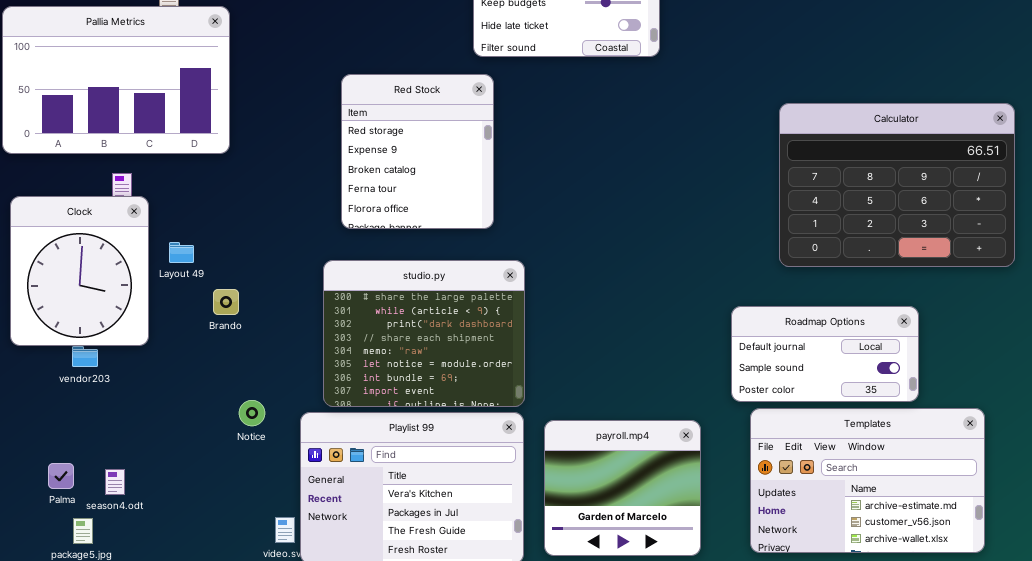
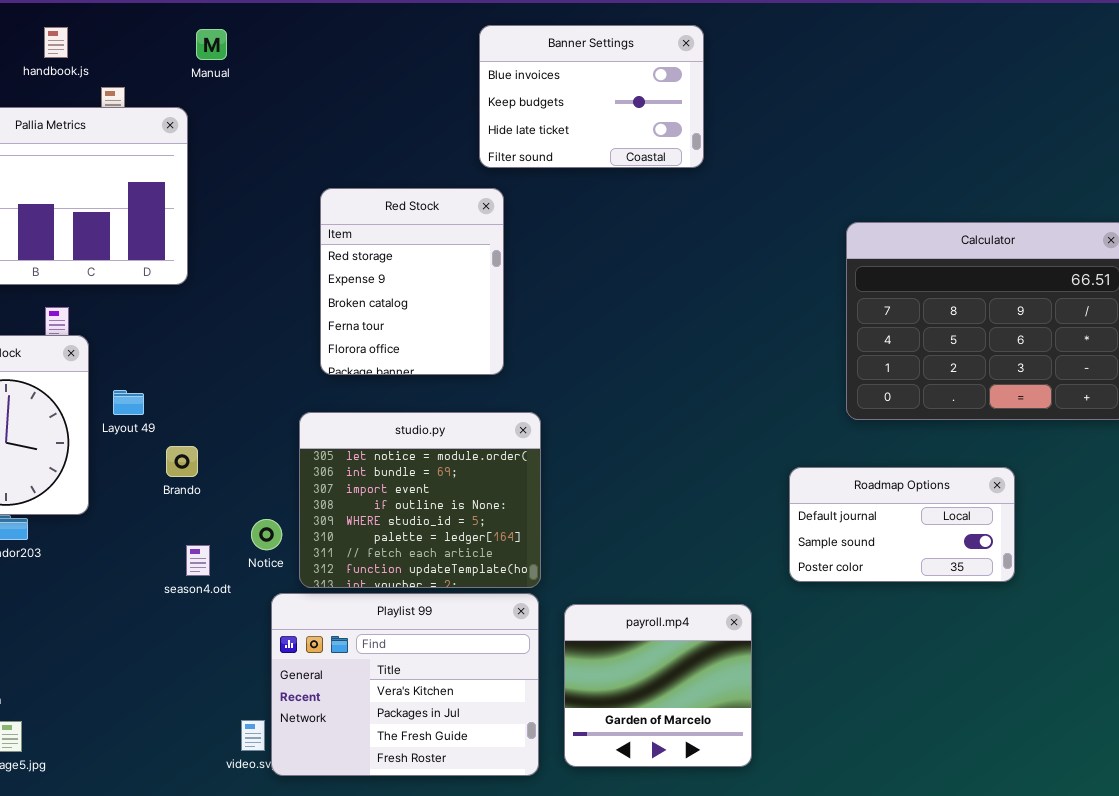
studio.py: [323,260,525,407] -> [299,412,541,588], scrolled down 5 rows
Notice: [239,400,265,426] -> [251,519,282,550], moved
Templates: [750,408,985,553] -> none, closed
season4.odt: [105,469,125,495] -> [186,545,210,576], moved

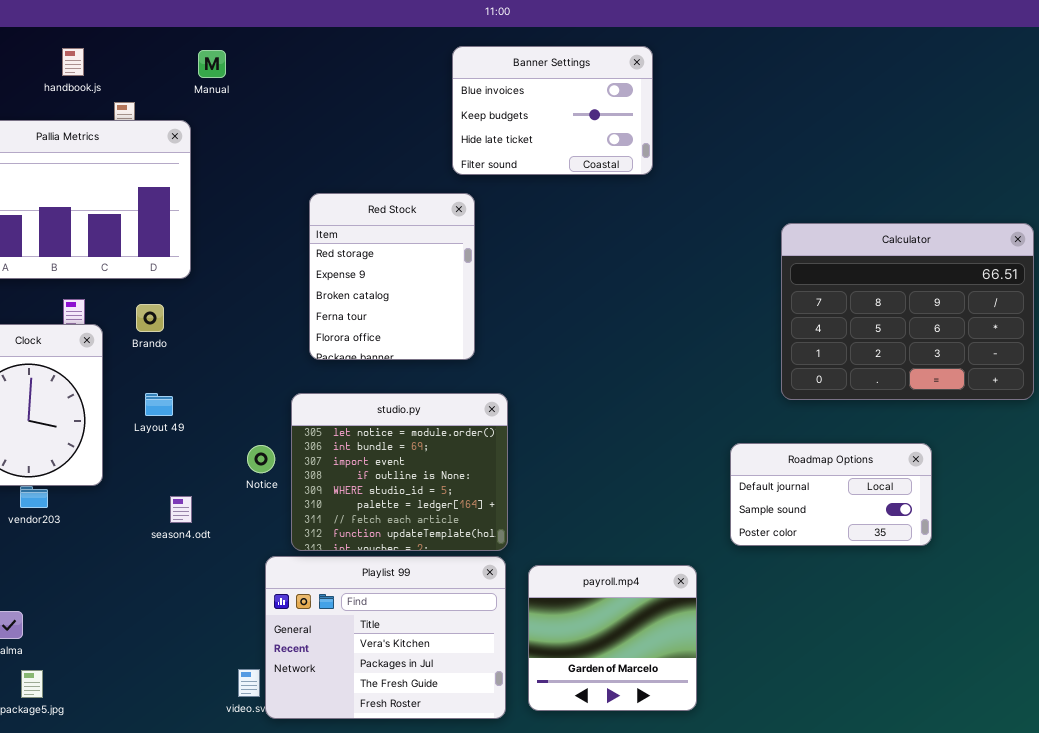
Layout 49: [113,390,144,415] -> [145,393,173,416], moved
Brando: [166,446,198,477] -> [136,304,164,332], moved
Notice: [251,519,282,550] -> [247,445,275,473], moved
season4.odt: [186,545,210,576] -> [170,496,192,523], moved

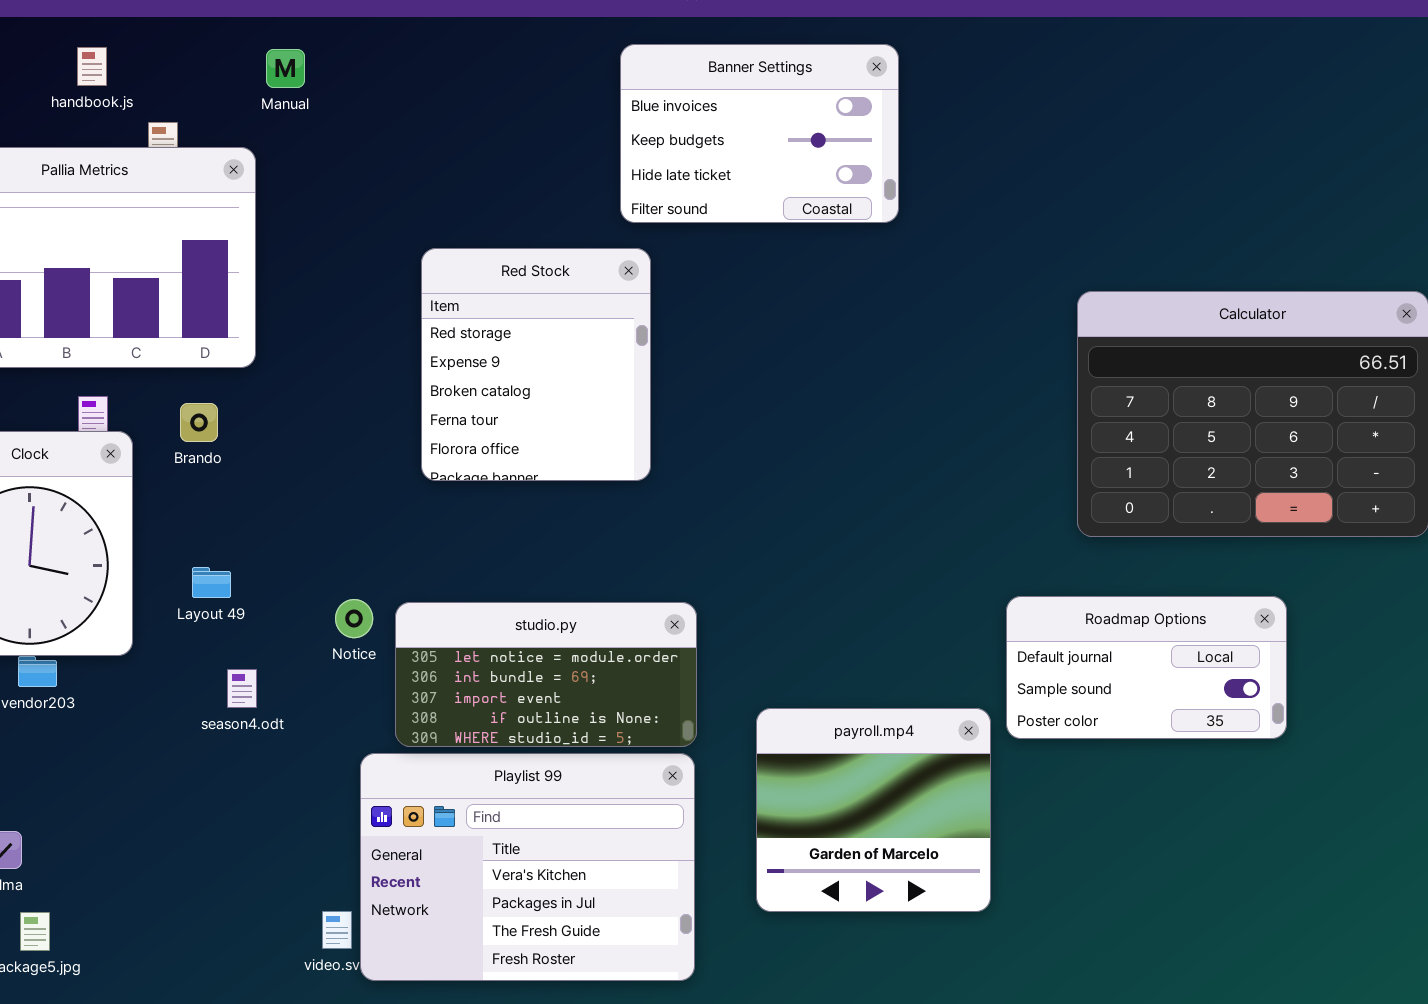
Layout 49: [145,393,173,416] -> [192,567,231,598], moved
studio.py: [291,393,508,551] -> [395,602,697,747], resized
payroll.mp4: [528,565,697,711] -> [756,708,991,912], moved

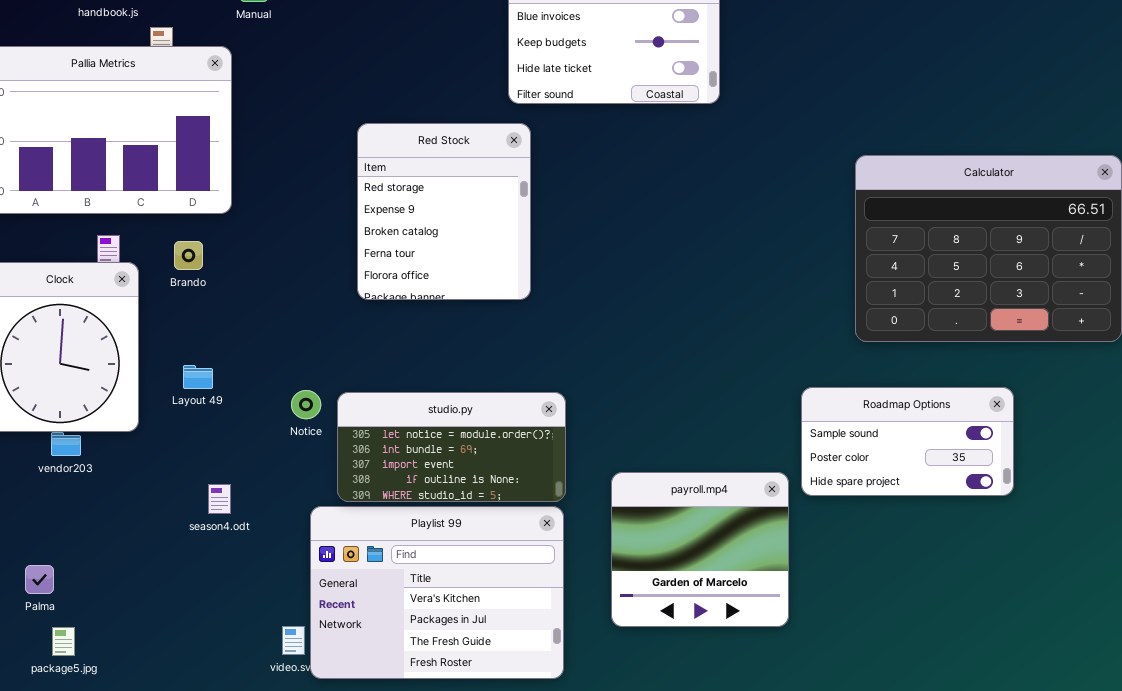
Roadmap Options: [1006,596,1287,739] -> [801,387,1014,496], scrolled down 1 row
season4.odt: [227,669,257,708] -> [208,484,231,514], moved

